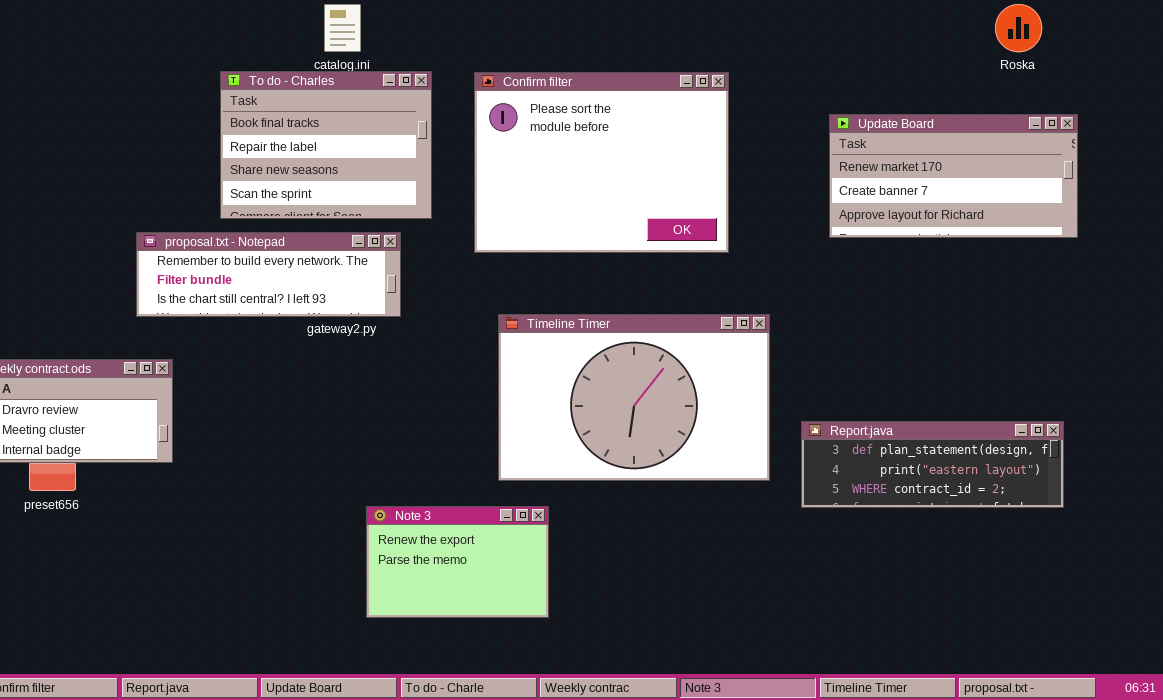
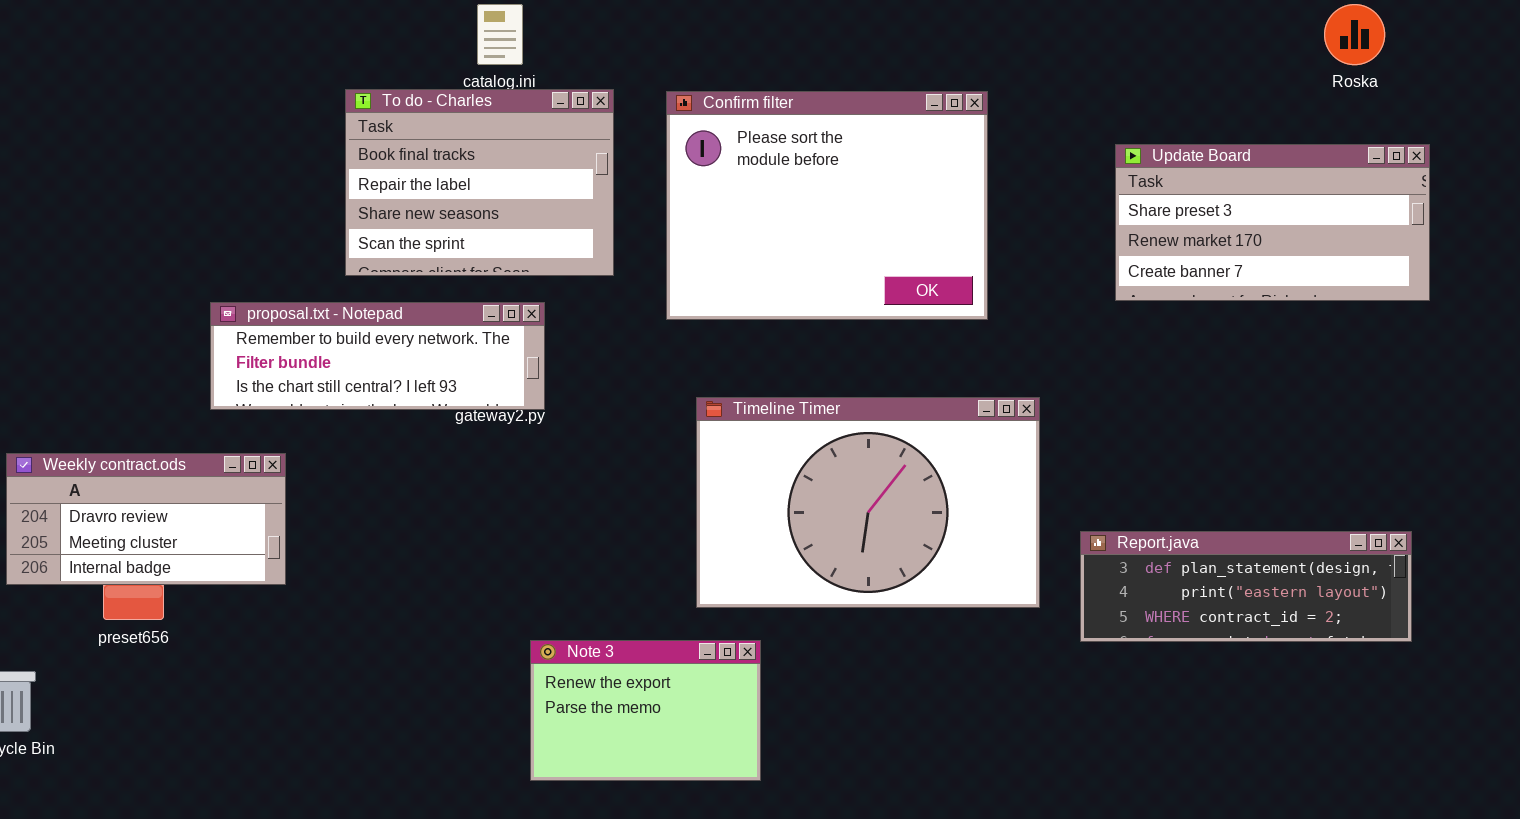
Update Board: [829,114,1078,238] -> [1115,144,1430,301], scrolled up 1 row
proposal.txt - Notepad: [136,232,401,317] -> [210,302,545,410], moved

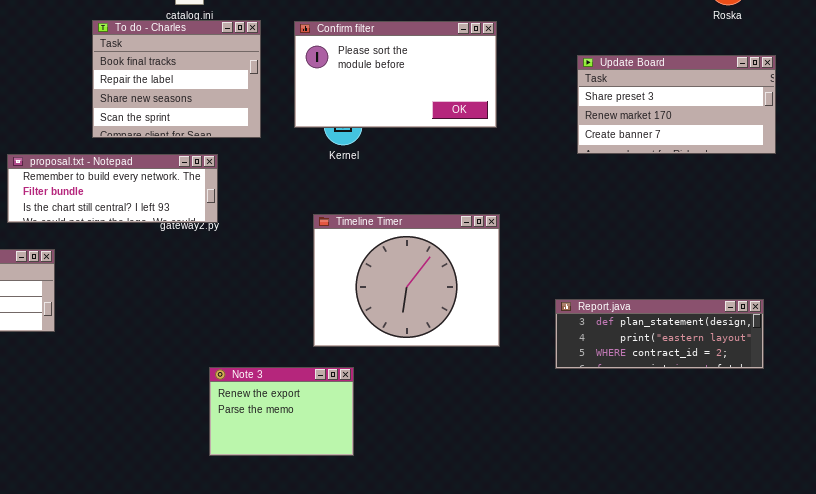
Confirm filter: [666,91,988,320] -> [294,21,497,128], resized
Timeline Timer: [696,397,1040,608] -> [313,214,500,347], resized

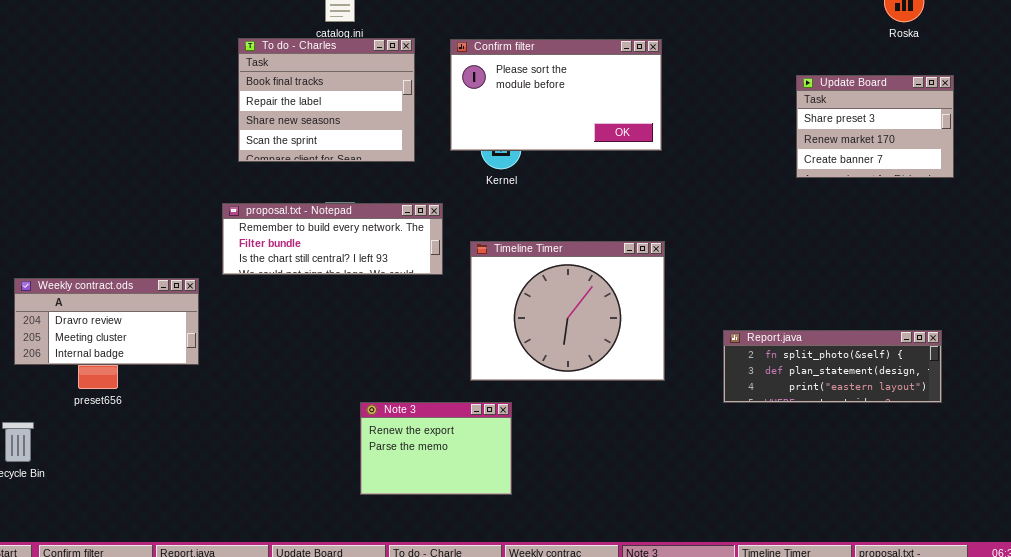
Update Board: [577,55,776,154] -> [796,75,954,178], resized
proposal.txt - Notepad: [7,154,218,223] -> [222,203,443,275], moved
Report.java: [555,299,764,369] -> [723,330,942,403], scrolled up 1 row

